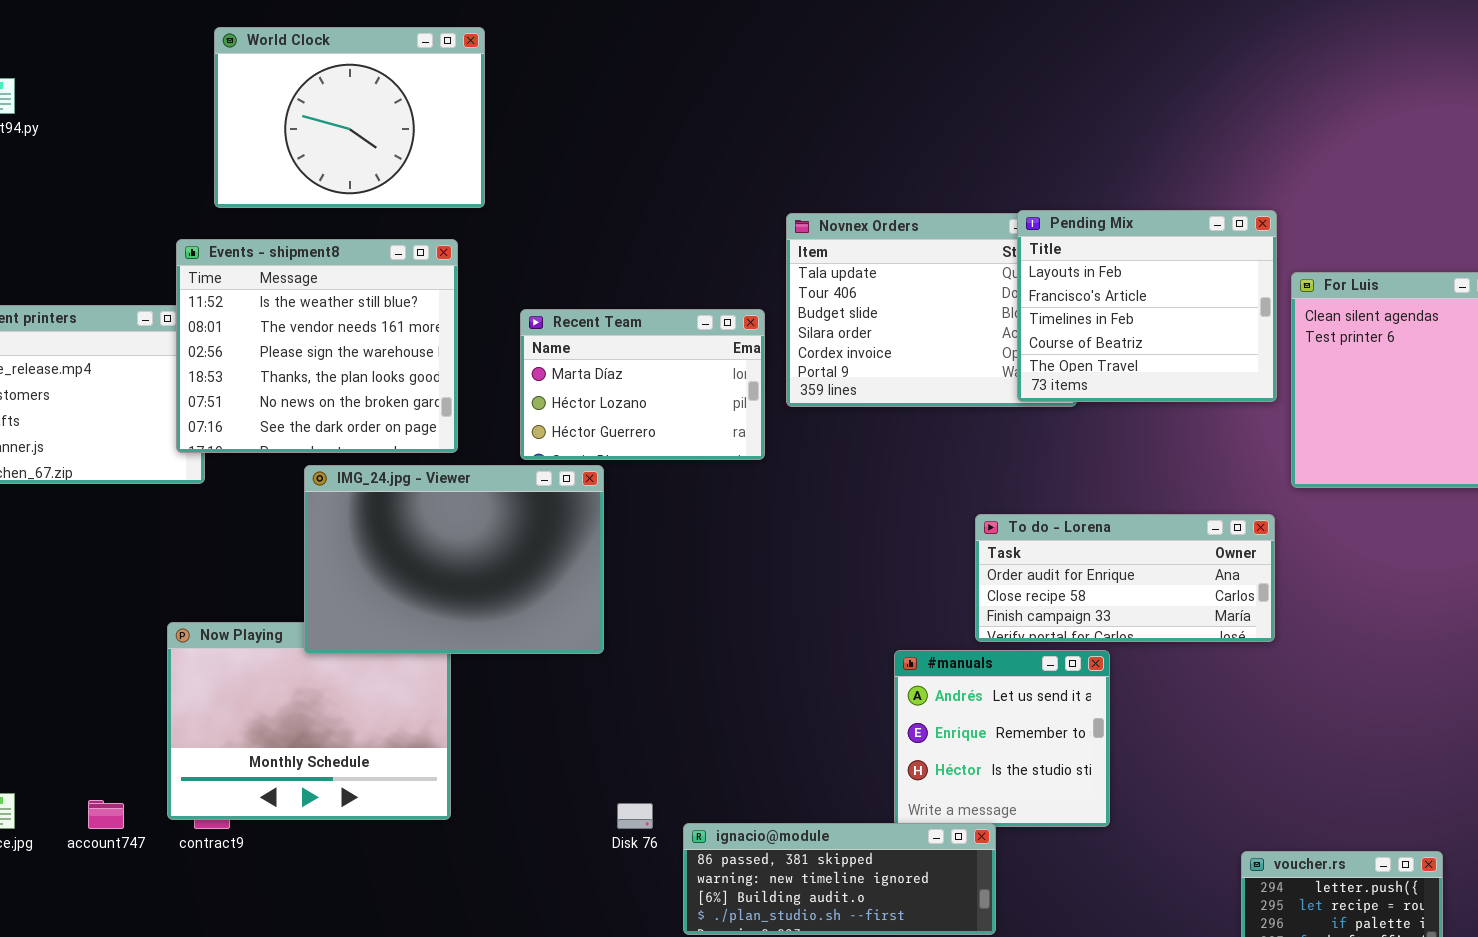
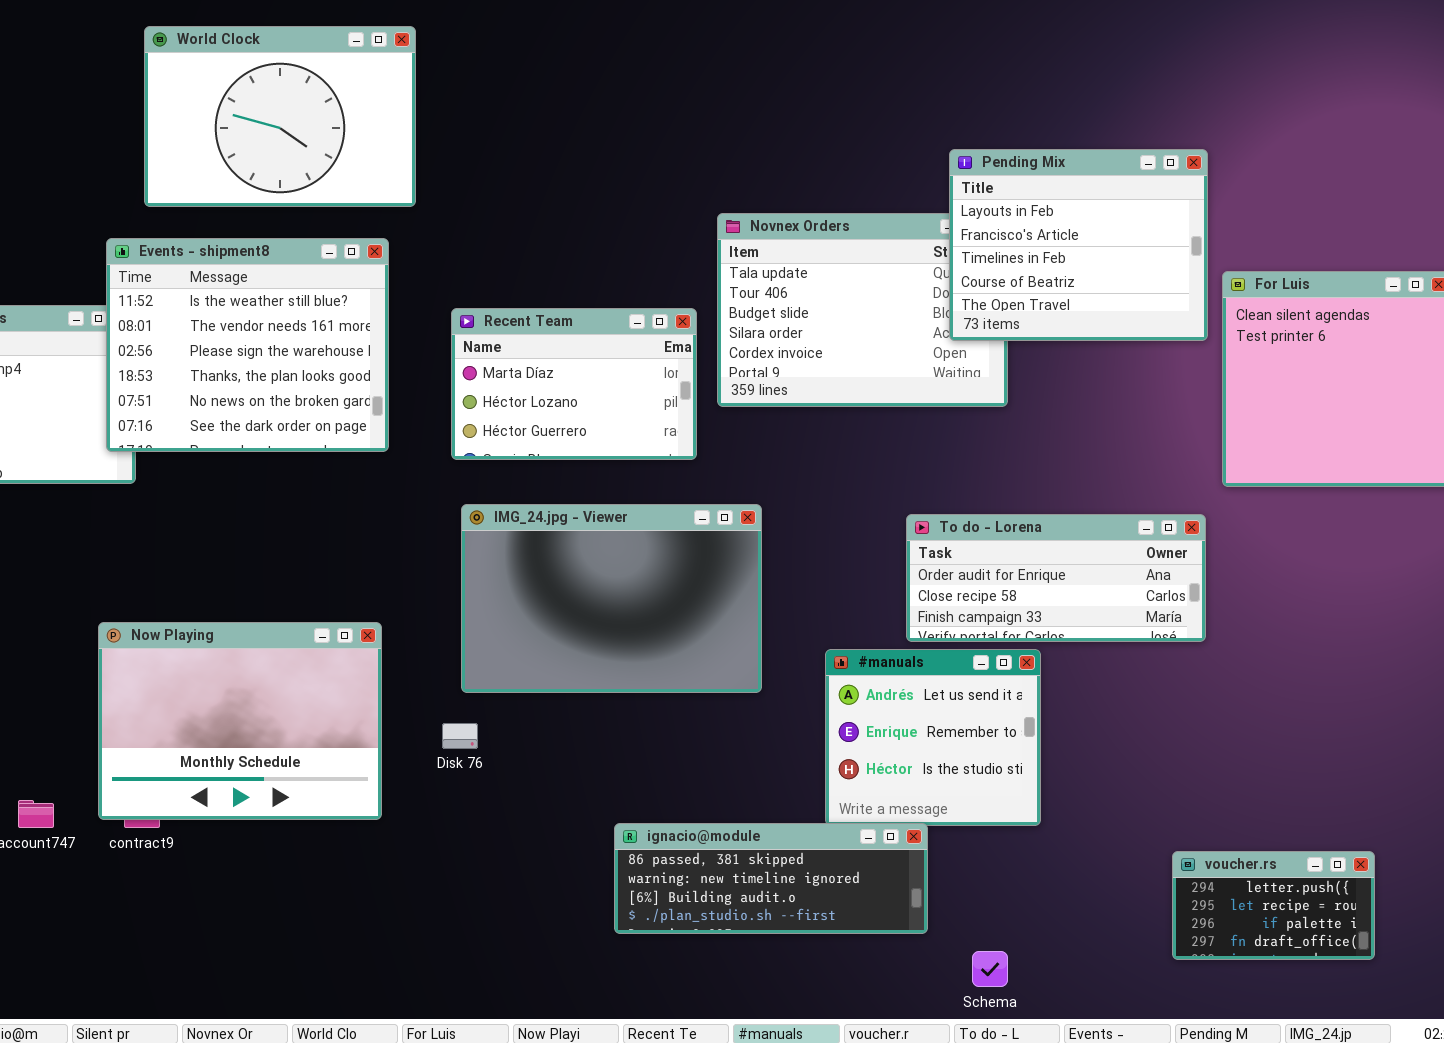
Pending Mix: [1017,210,1277,402] -> [949,149,1208,341], moved
IMG_24.jpg - Viewer: [304,465,604,654] -> [461,504,762,693], moved
Disk 76: [617,803,653,829] -> [442,723,478,749], moved

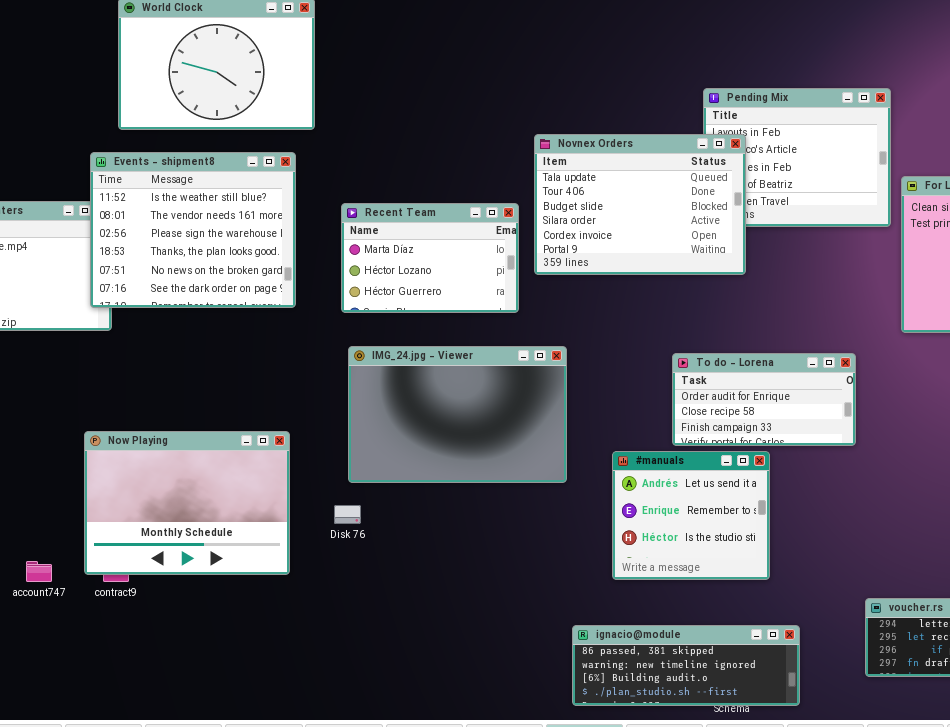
Novnex Orders: [717,213,1008,407] -> [534,134,746,275], raised
To do - Lorena: [906,514,1206,642] -> [672,353,856,446], resized
ignacio@module: [614,823,928,934] -> [572,625,800,706], moved

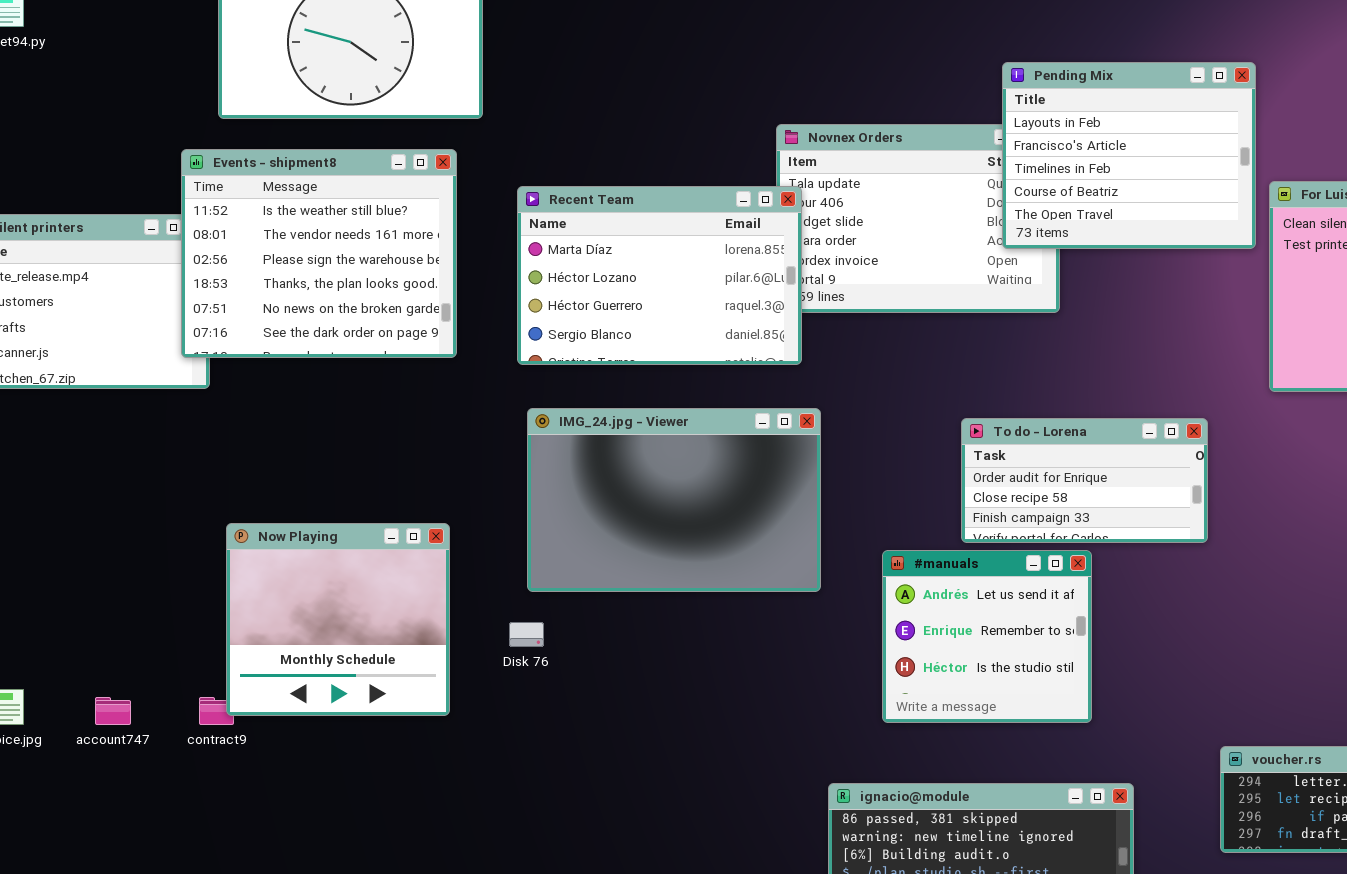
Pending Mix: [703,88,891,227] -> [1002,62,1256,249], raised
Recent Team: [341,203,519,313] -> [517,186,802,365], resized
Now Playing: [84,431,290,575] -> [226,523,450,716], resized

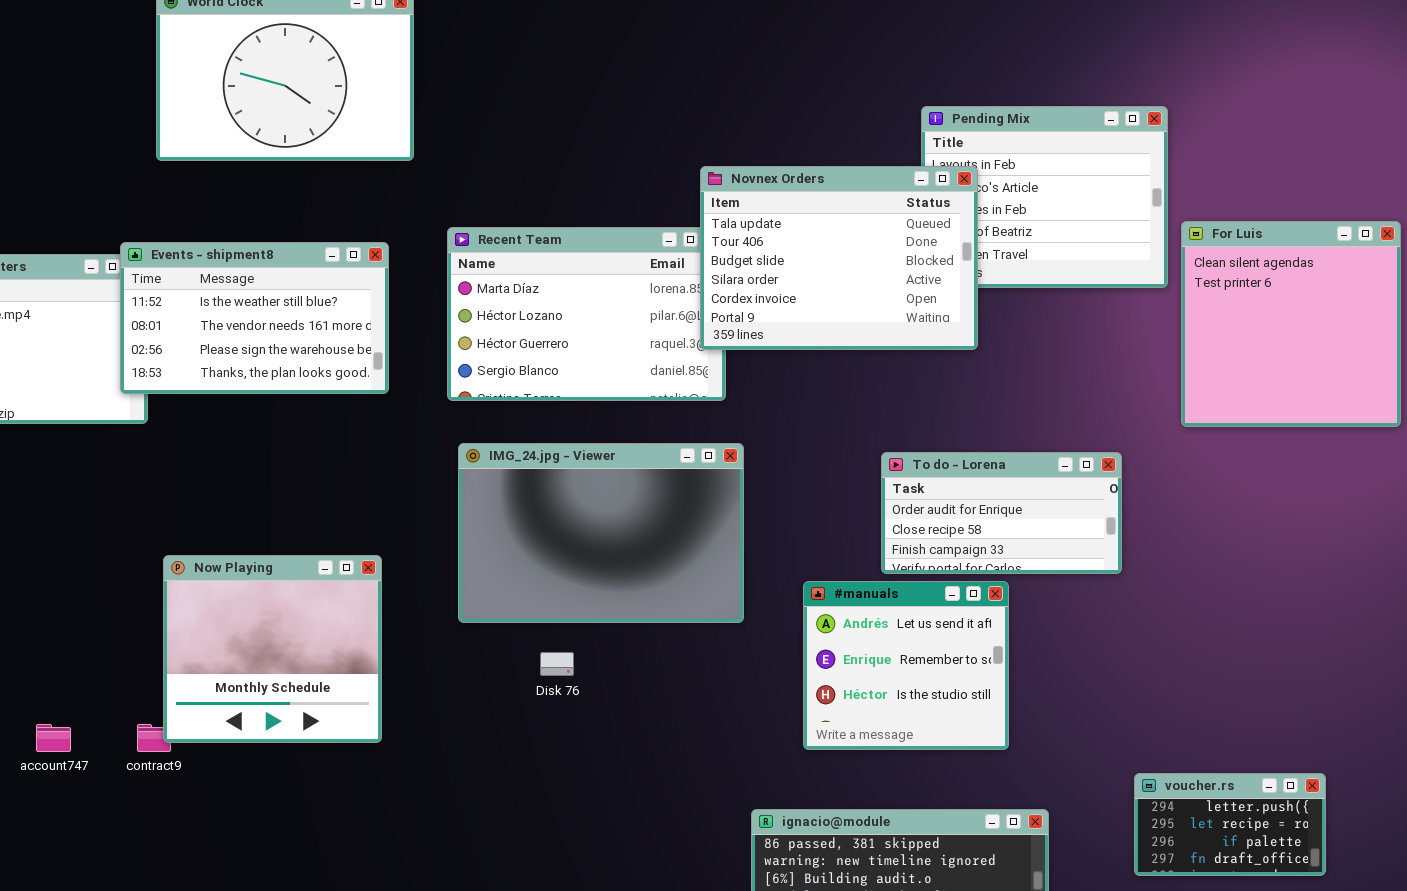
Novnex Orders: [776,124,1060,313] -> [700,166,978,350], raised
Events - shipment8: [181,149,457,358] -> [120,242,389,394], resized
Disk 76: [509,622,544,647] -> [540,652,574,676], moved

